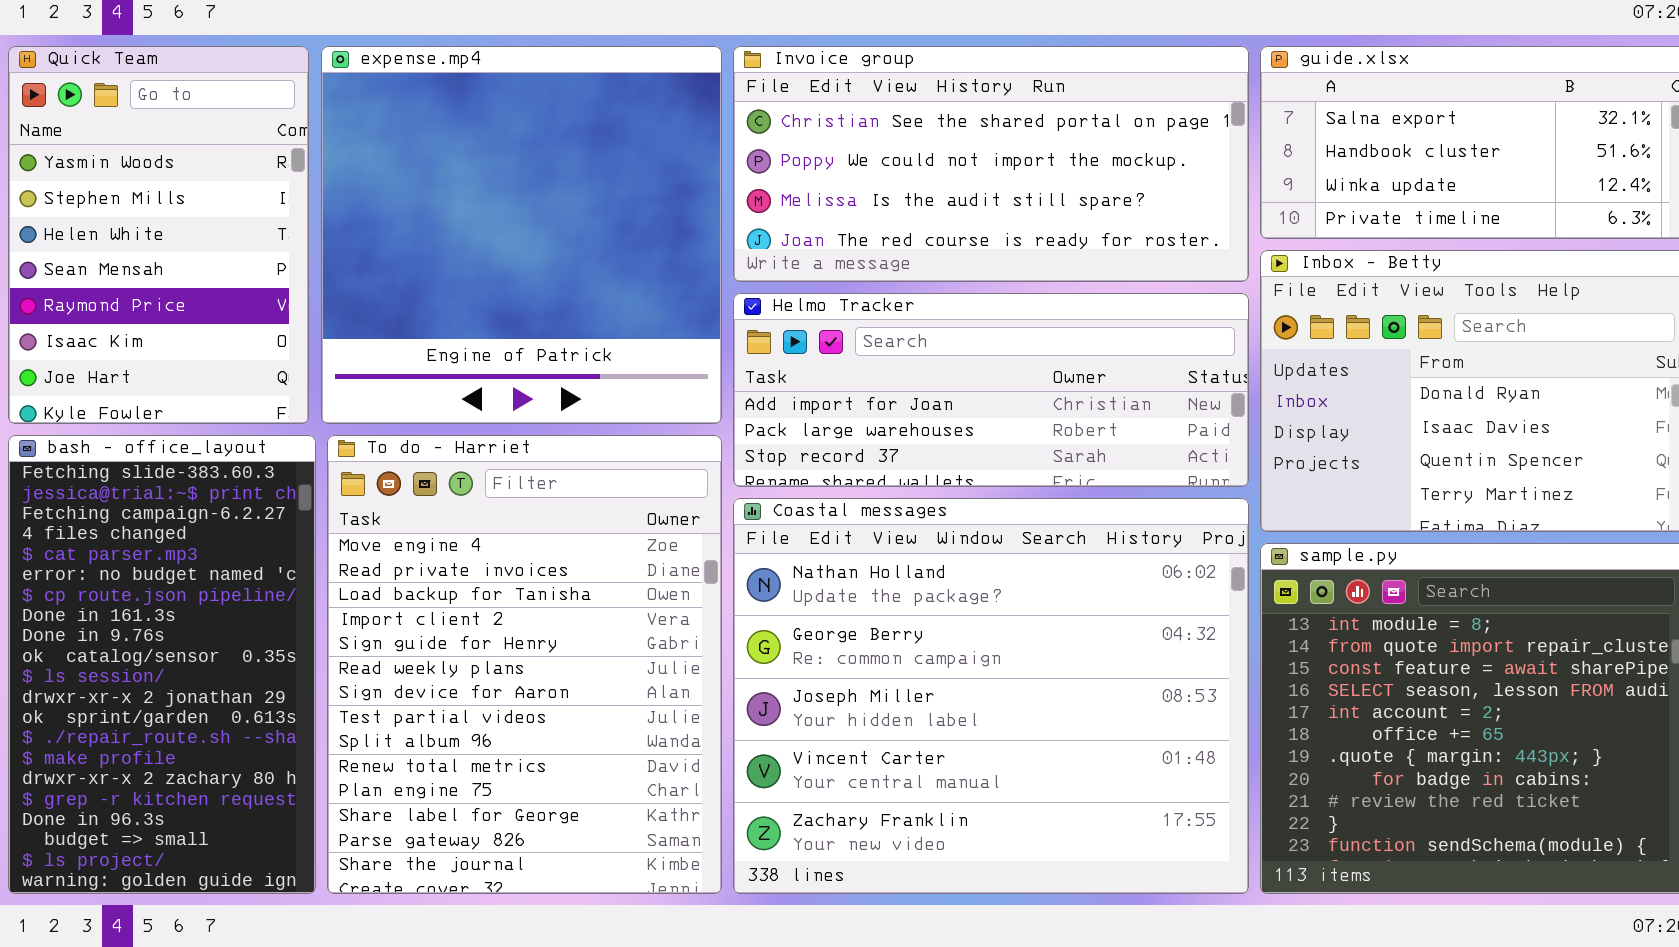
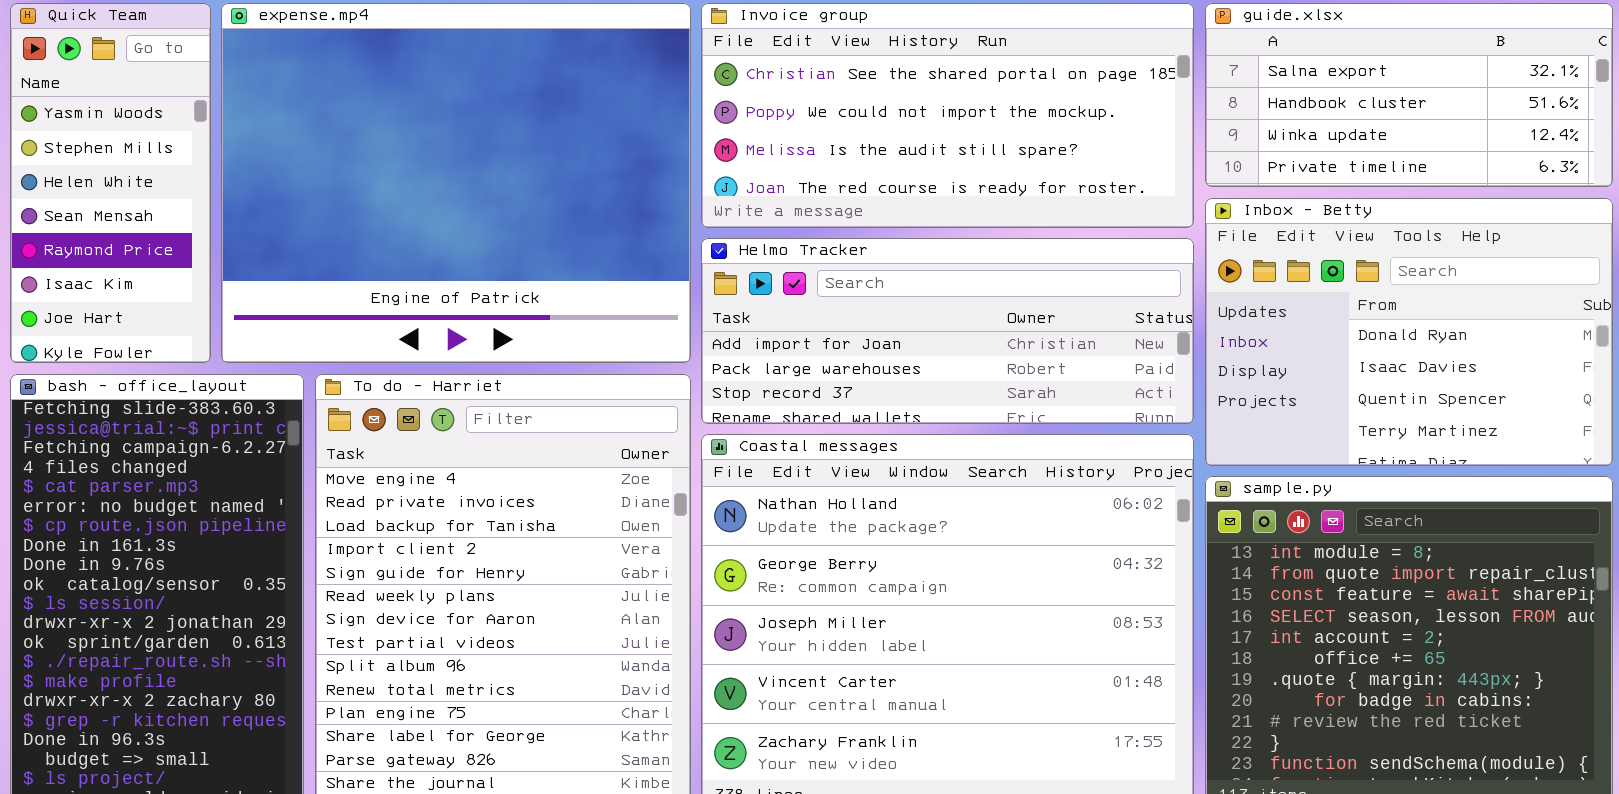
Quick Team: [8,46,309,424] -> [10,3,211,363], resized
expense.mp4: [321,46,722,424] -> [221,3,691,363], resized

